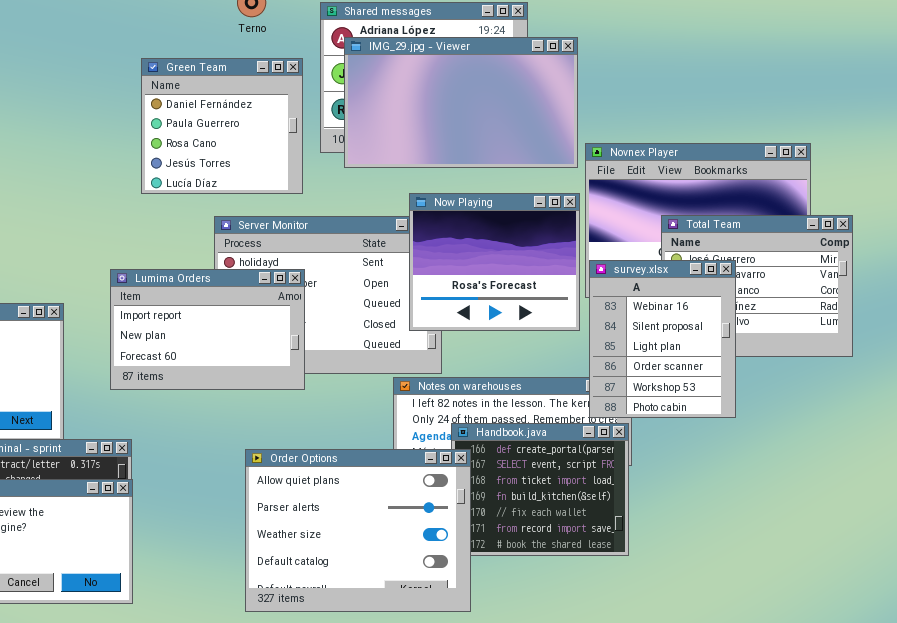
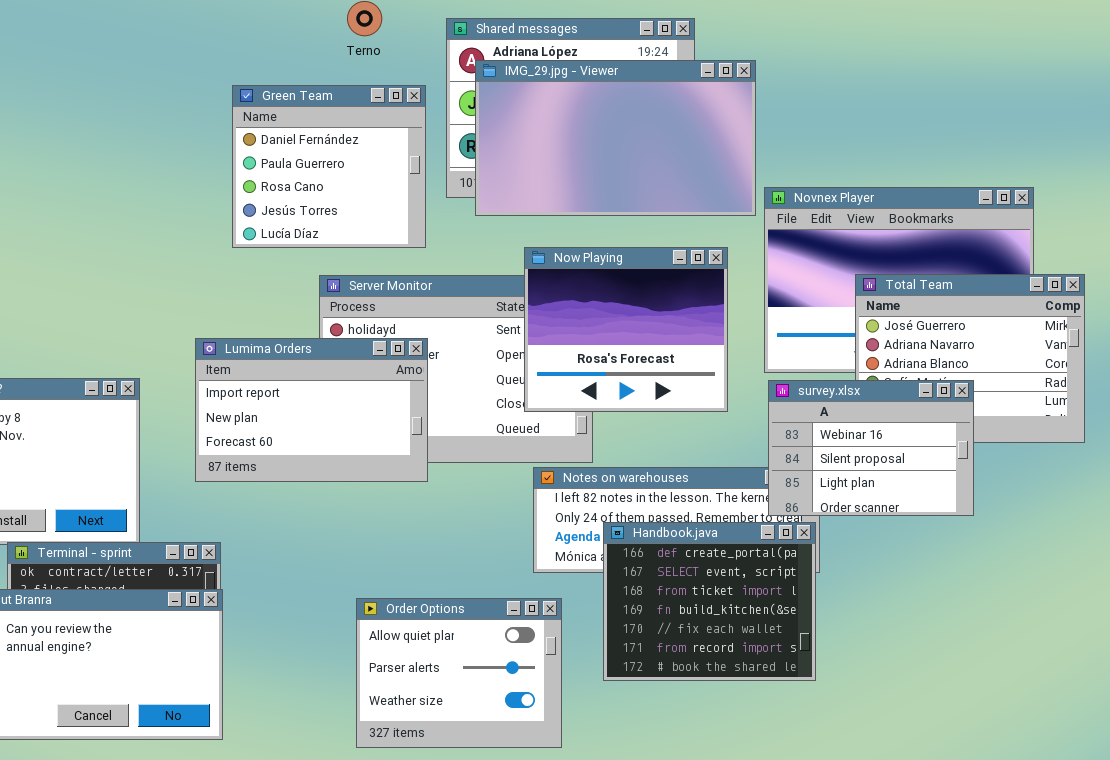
Now Playing: [409,193,580,331] -> [524,247,728,412], moved
survey.xlsx: [589,260,736,418] -> [768,380,974,516], resized
Order Options: [245,449,471,612] -> [356,598,562,748], resized

